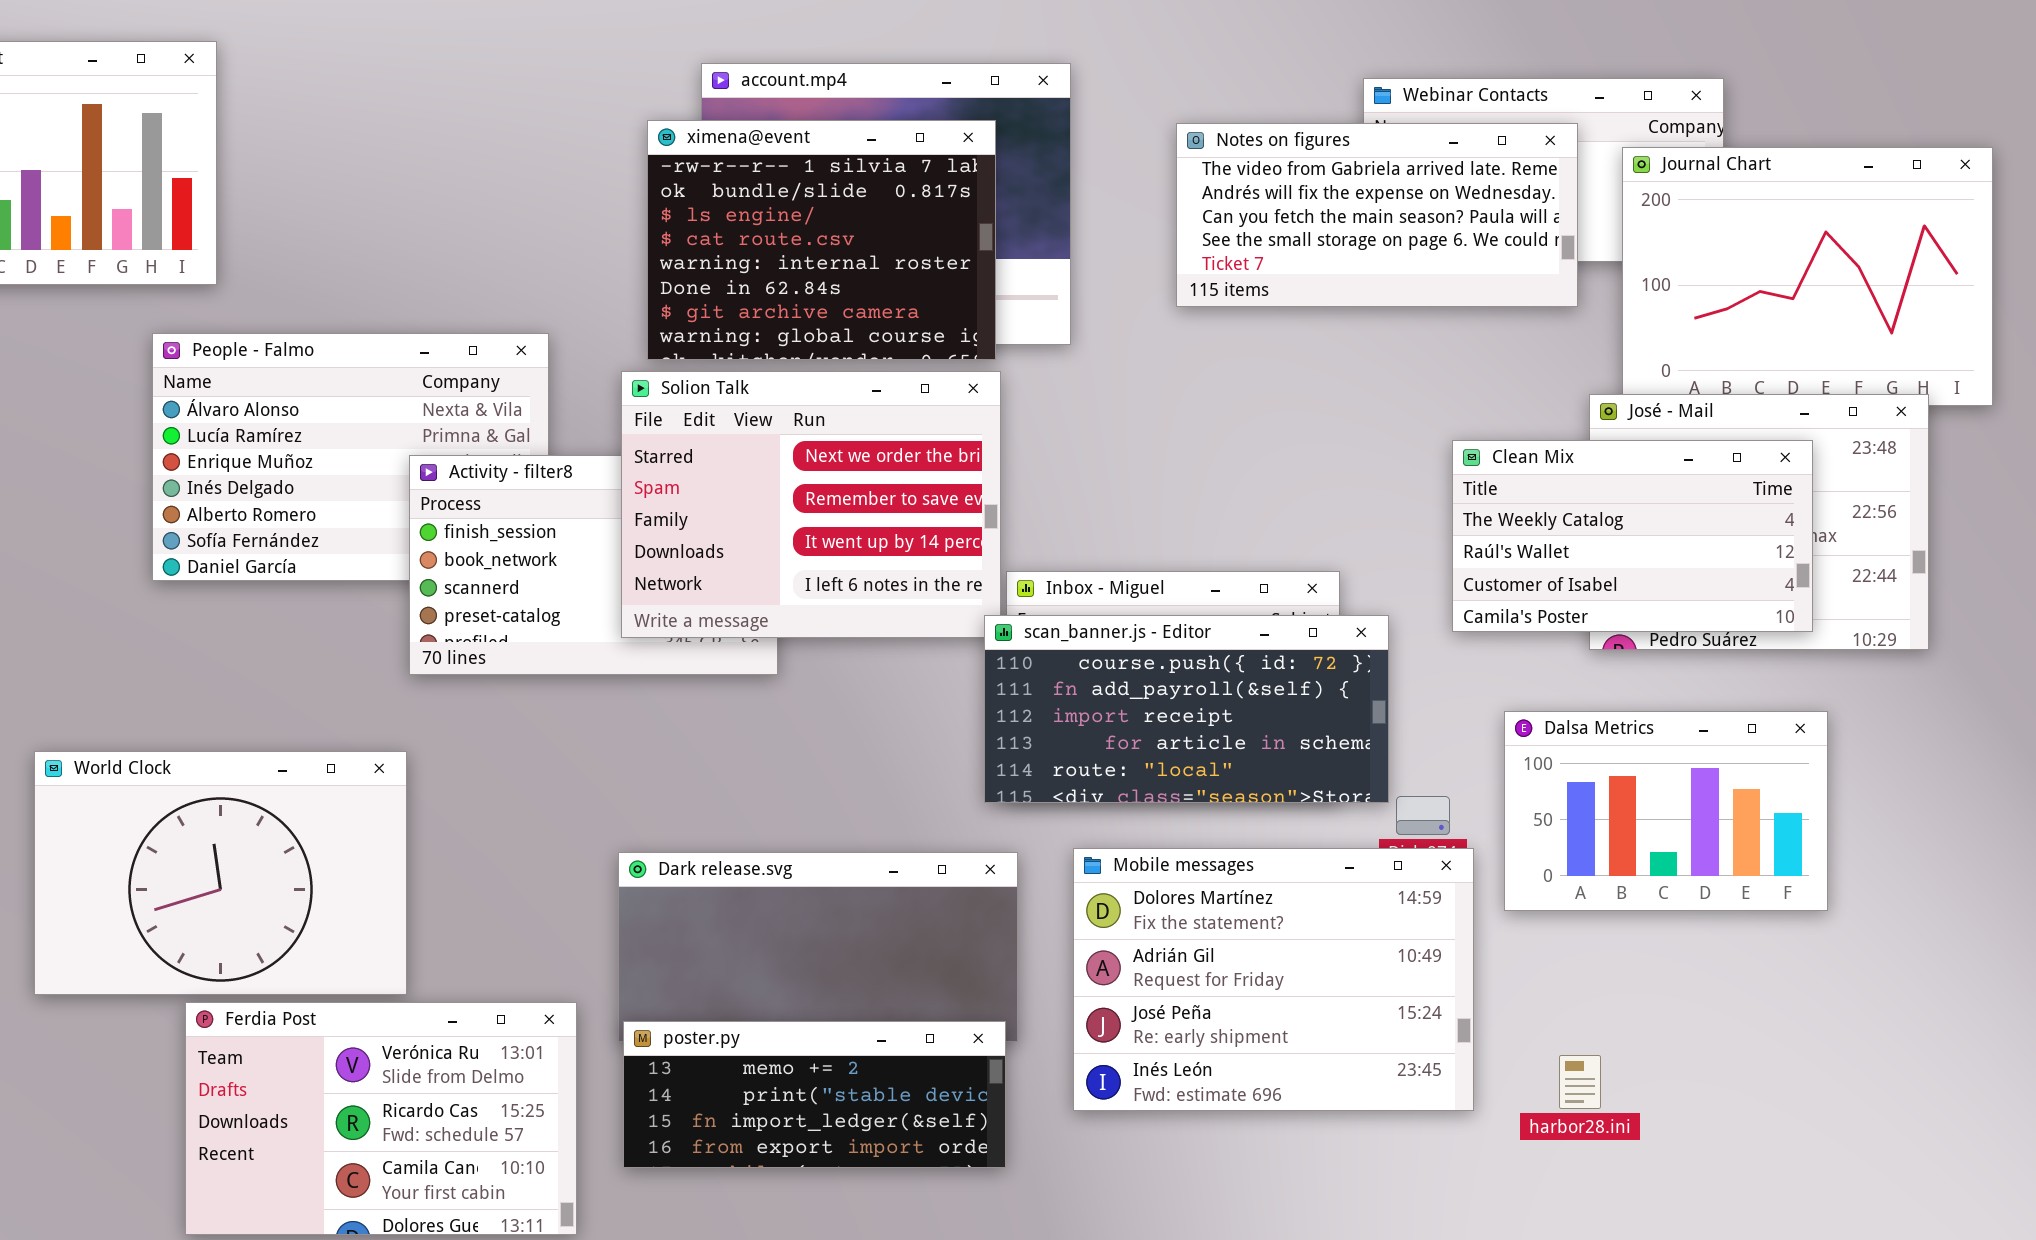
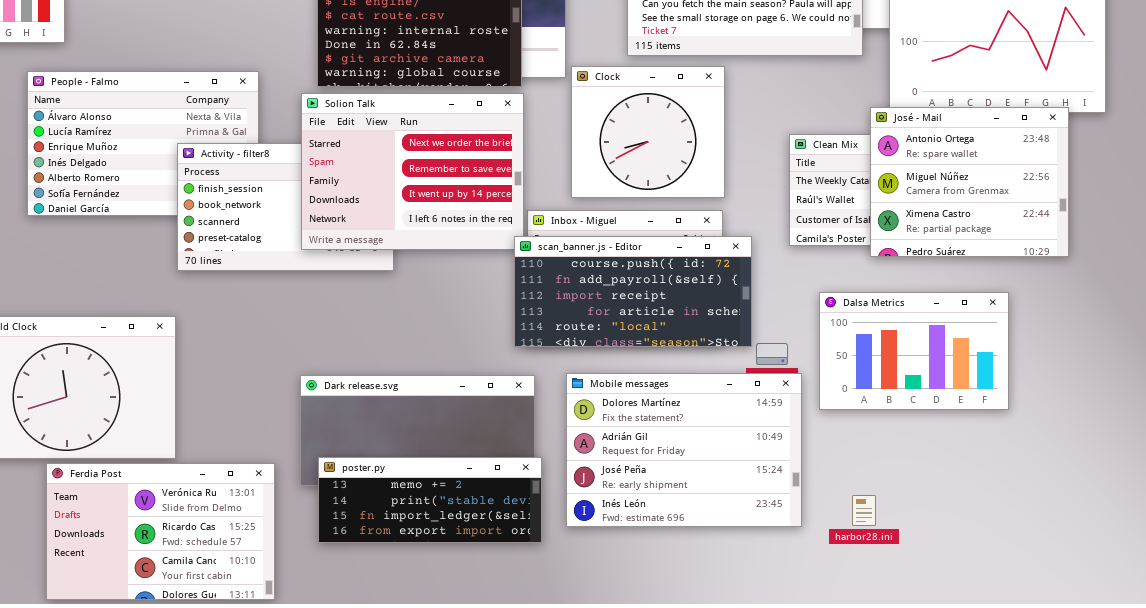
Clock: none -> [571,66,725,198], opened
José - Mail: [1589,394,1929,650] -> [870,107,1069,257], raised
poster.py: [623,1021,1006,1168] -> [318,457,542,543], moved

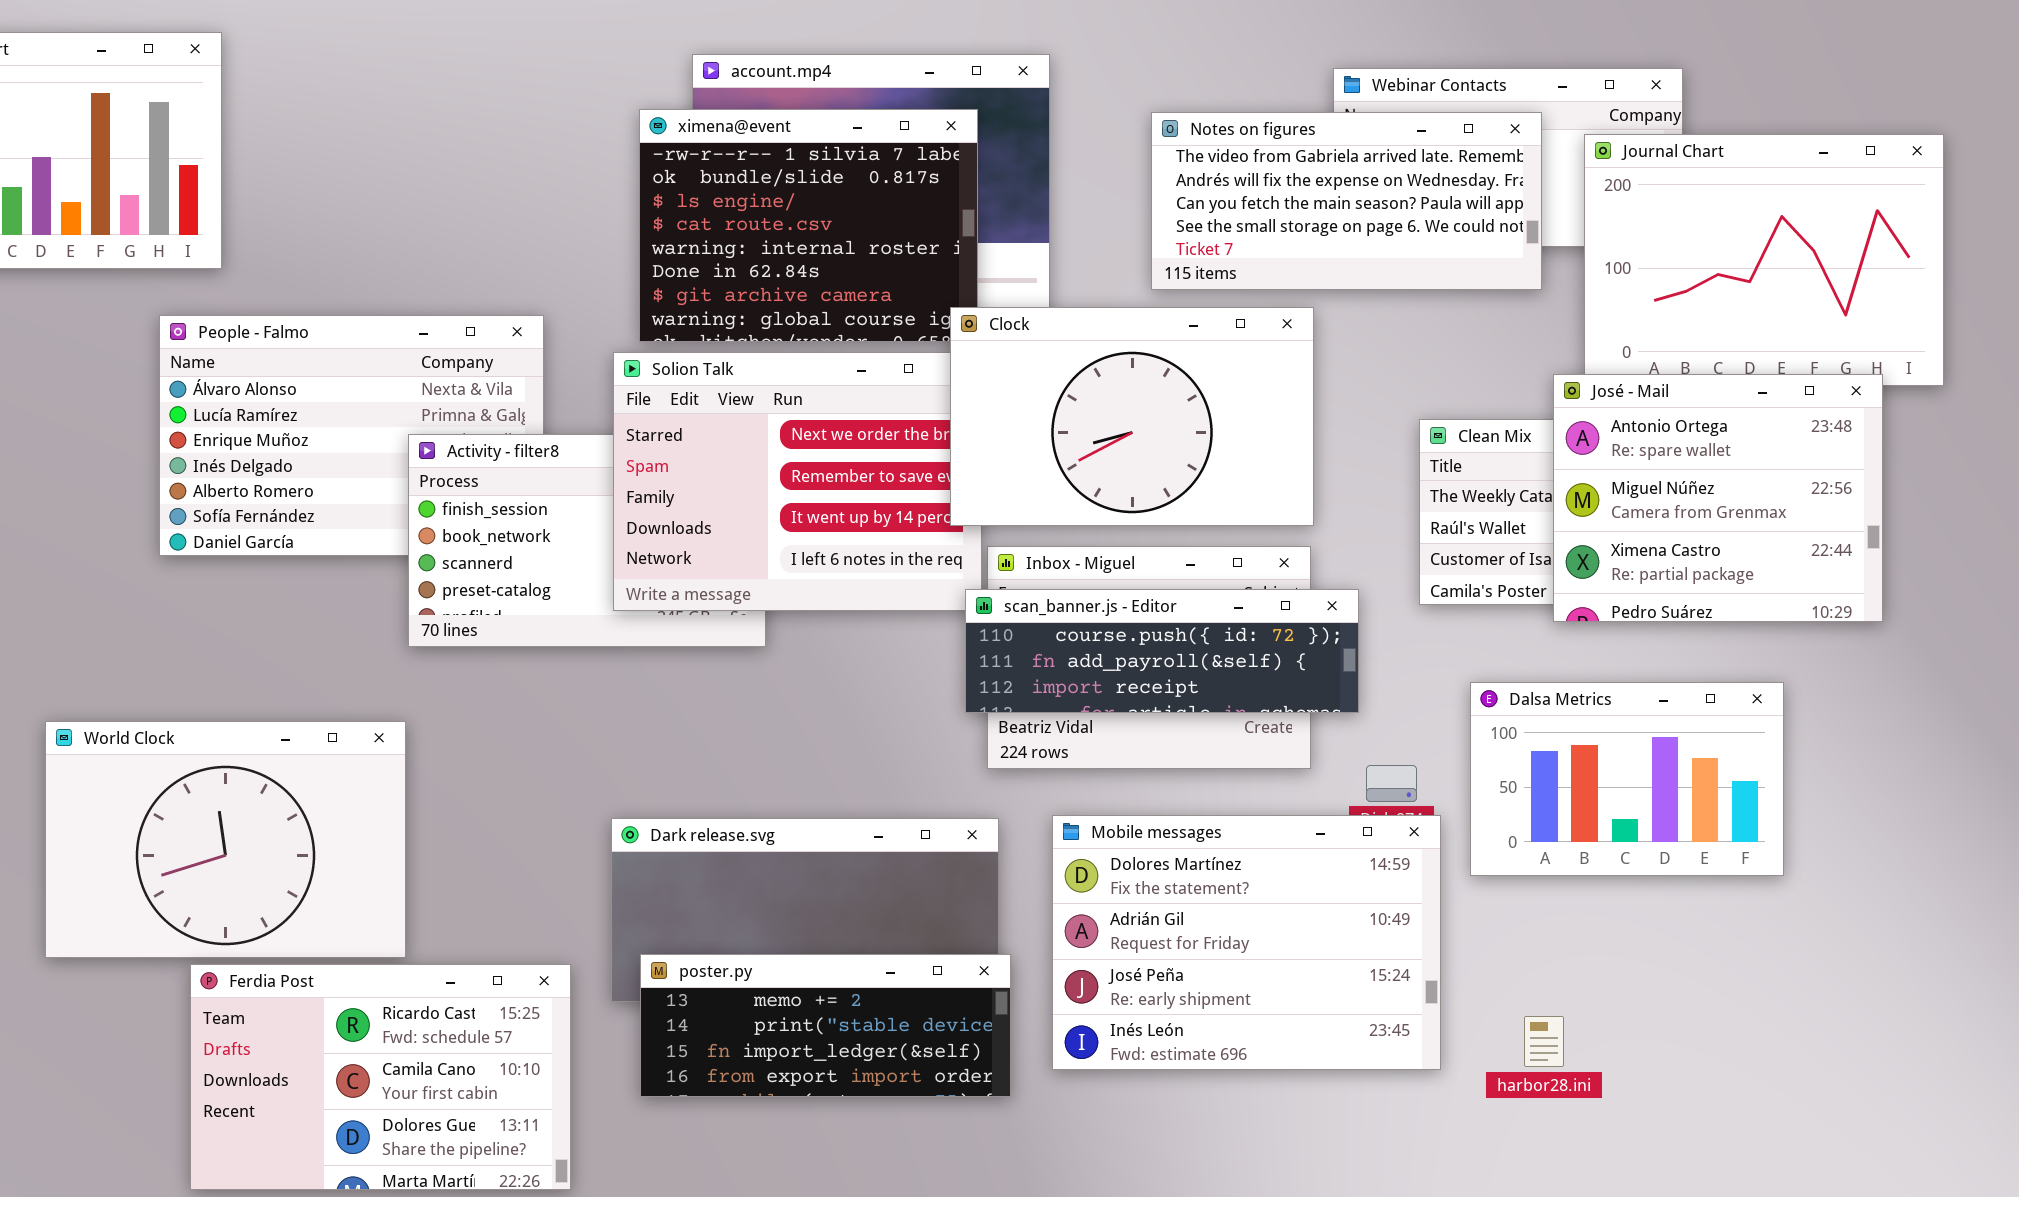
Clock: [571,66,725,198] -> [950,307,1314,526], resized
scan_banner.js - Editor: [514,236,752,347] -> [965,589,1359,713], resized
Ferdia Post: [46,463,275,600] -> [190,964,571,1190], scrolled down 1 row

